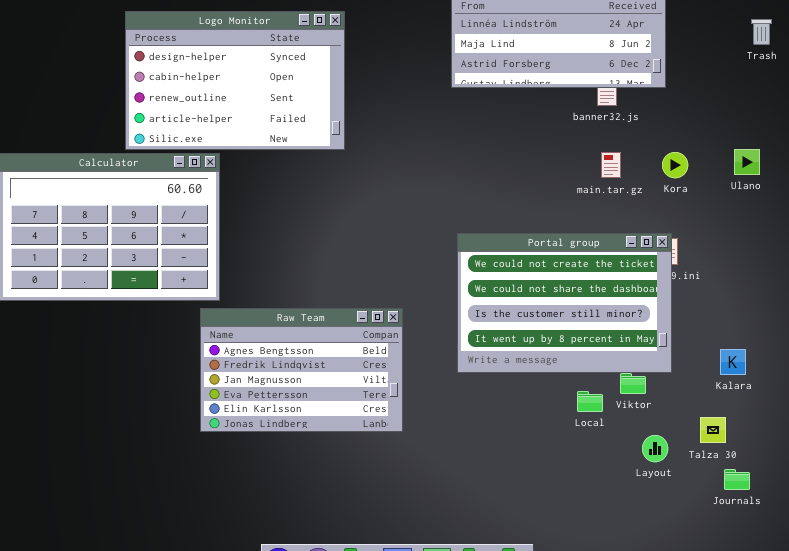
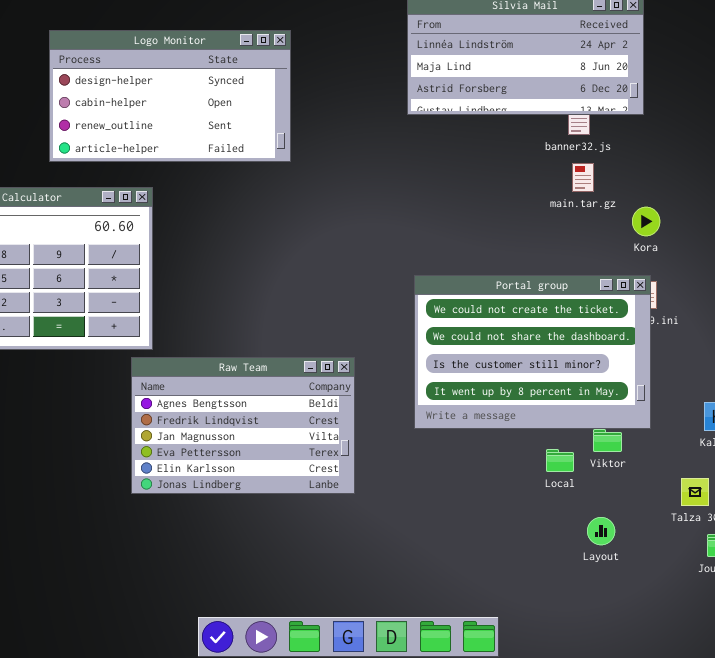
Logo Monitor: [125,11,345,150] -> [49,30,291,162], resized
Kora: [662,152,688,178] -> [632,207,660,236], moved
main.tar.gz: [601,152,621,178] -> [572,163,594,192], moved
Layout: [642,435,668,462] -> [587,517,615,545], moved

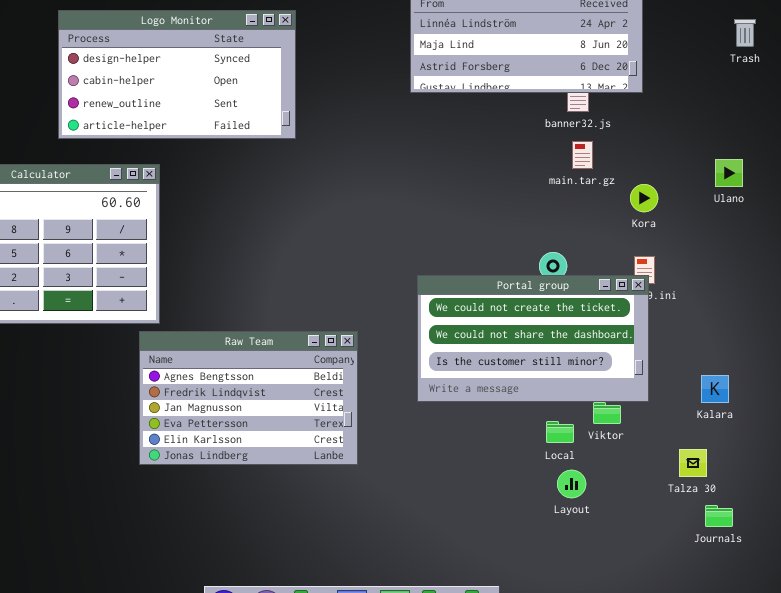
Portal group: [414,275,651,429] -> [417,275,649,402], resized
Layout: [587,517,615,545] -> [557,470,586,498], moved

